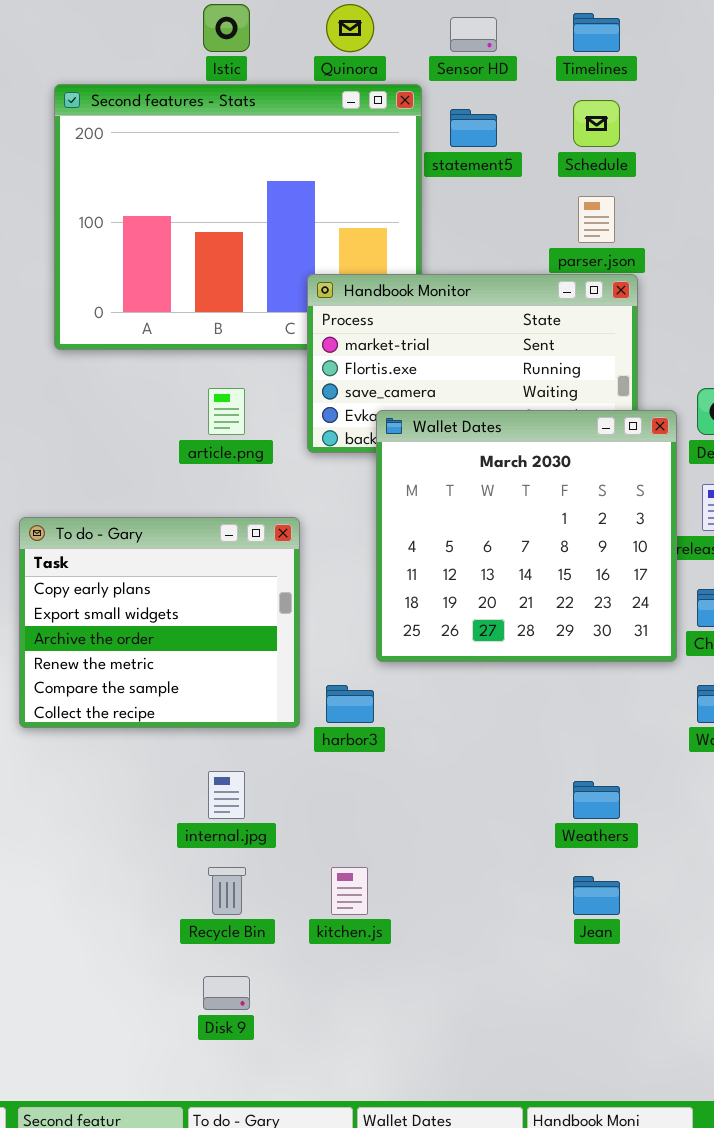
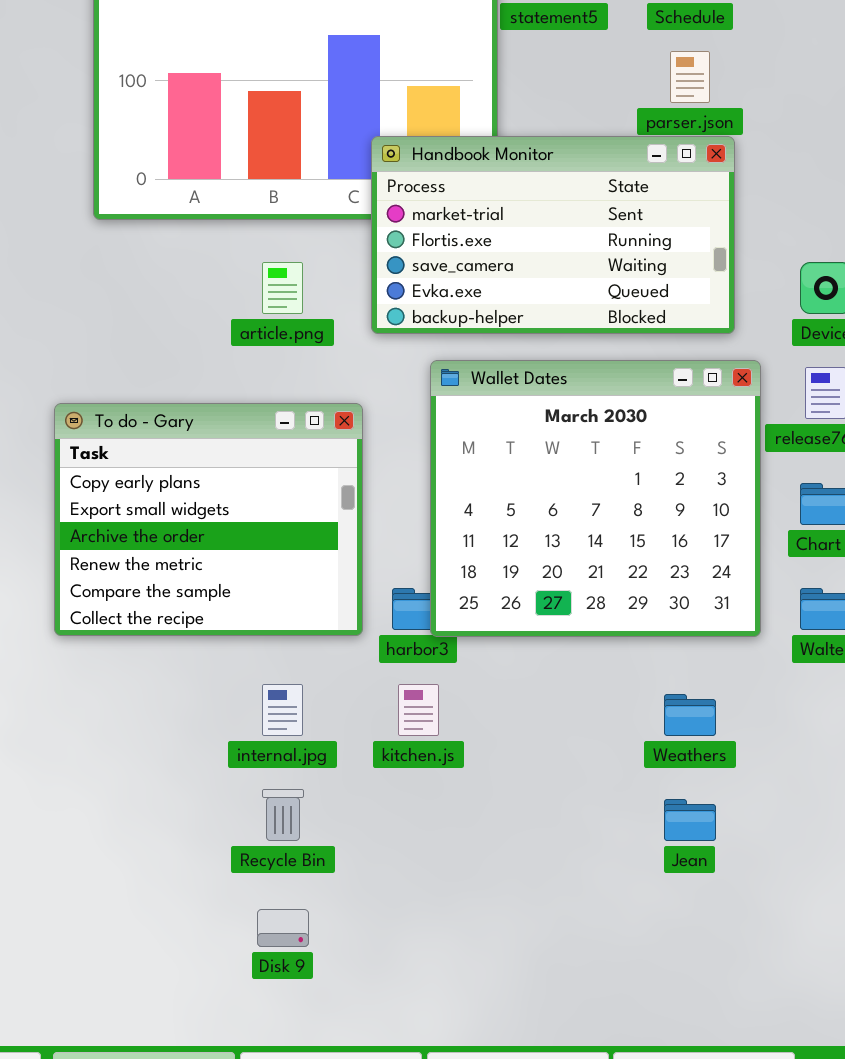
Wallet Dates: [376,410,677,662] -> [430,360,761,637], moved
kitchen.js: [331,867,368,915] -> [398,684,439,736], moved

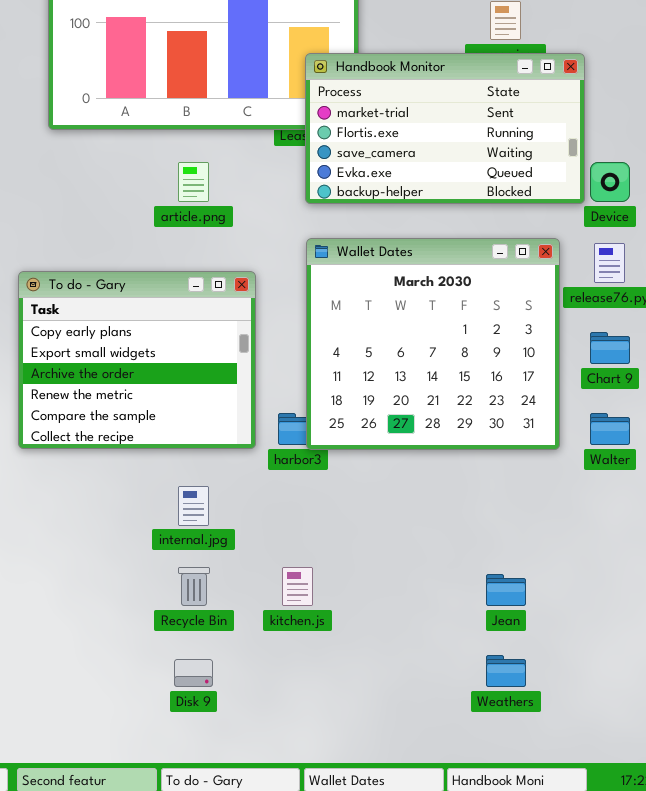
Handbook Monitor: [371,136,735,334] -> [305,53,585,204], moved
kitchen.js: [398,684,439,736] -> [282,567,313,606], moved
Weathers: [664,694,716,736] -> [486,655,526,687], moved

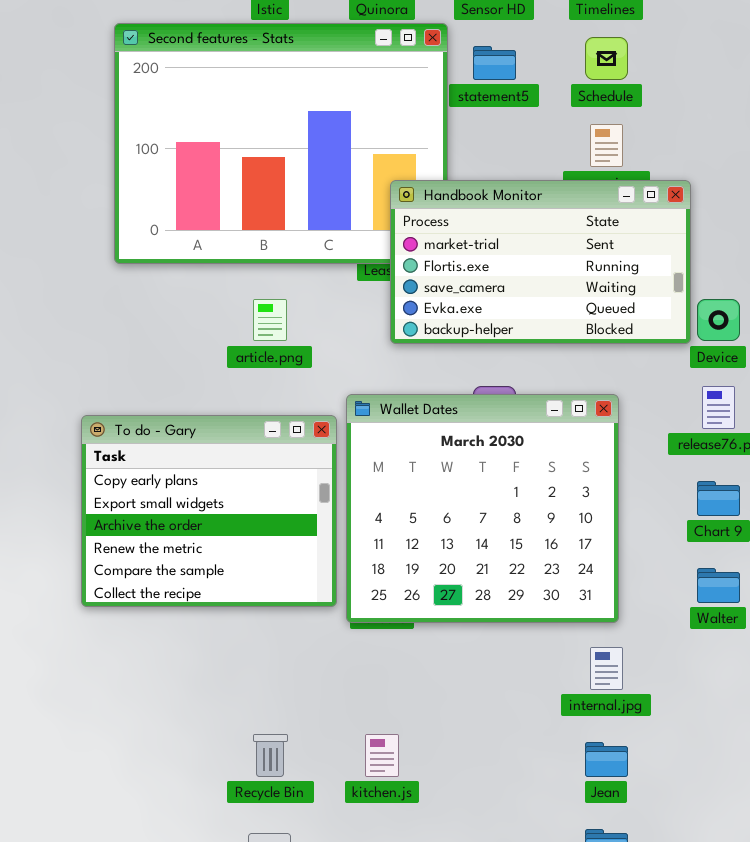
Wallet Dates: [306,238,560,450] -> [346,394,619,623], moved
internal.jpg: [178,486,209,526] -> [590,647,623,690], moved

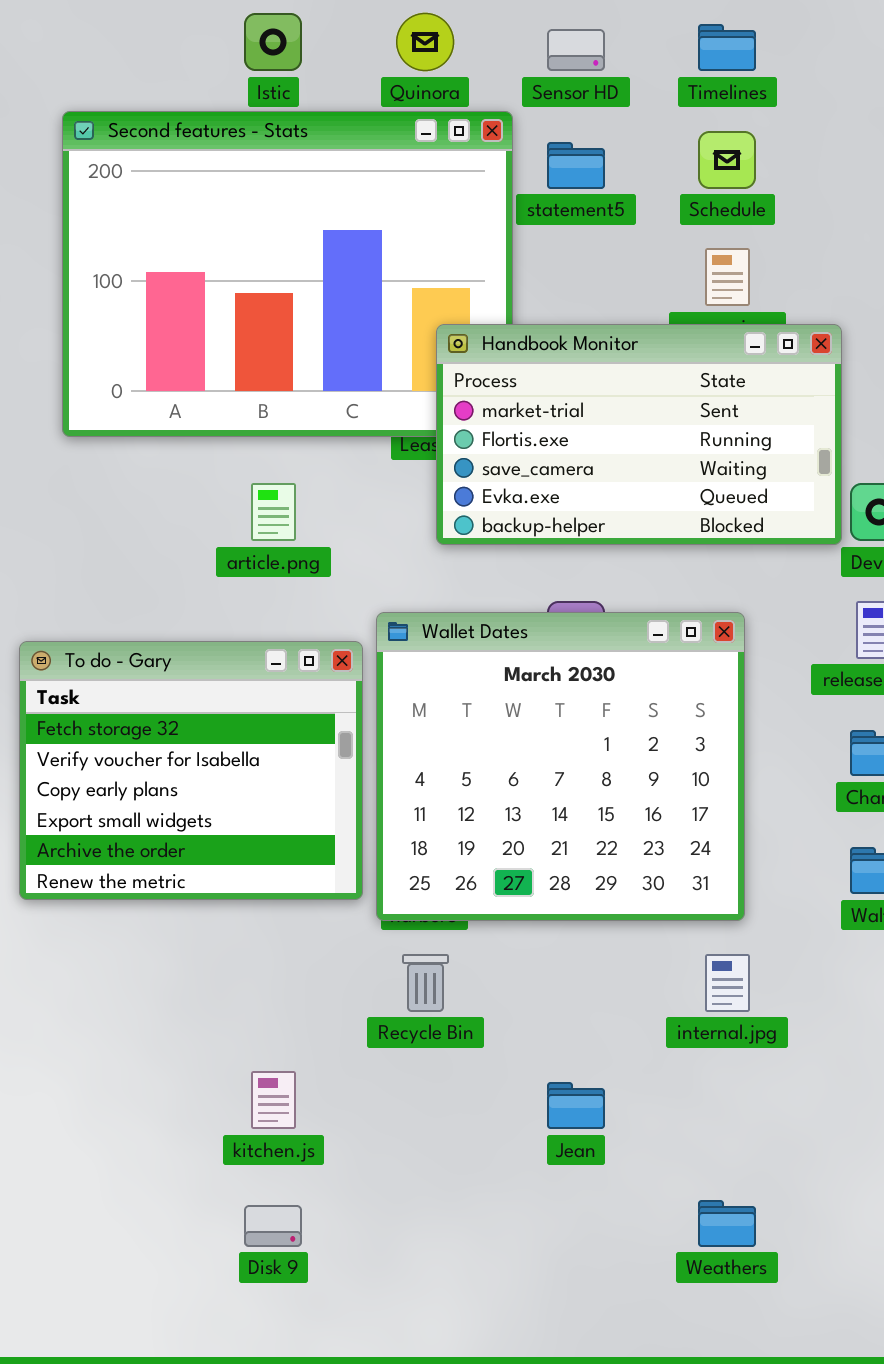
To do - Gary: [81,415,337,607] -> [19,641,363,900], scrolled up 2 rows
Recycle Bin: [253,734,288,777] -> [402,954,449,1012], moved
kitchen.js: [365,734,399,777] -> [251,1071,296,1129], moved
Jean: [585,742,628,777] -> [547,1082,605,1129], moved

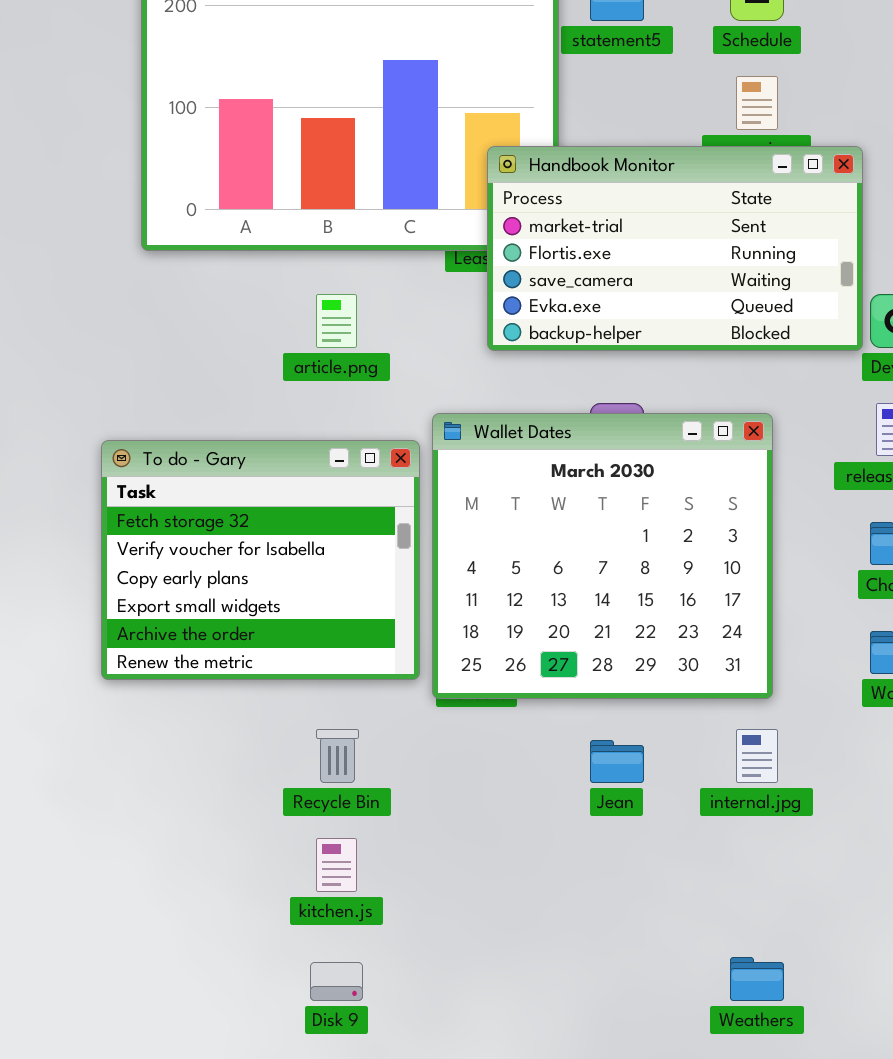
Recycle Bin: [402,954,449,1012] -> [316,729,359,783], moved
Jean: [547,1082,605,1129] -> [590,740,644,783], moved

